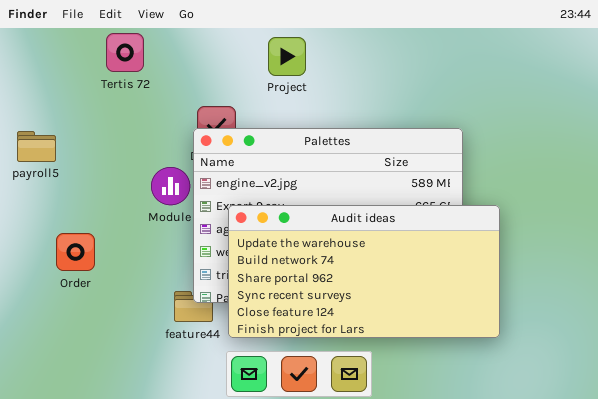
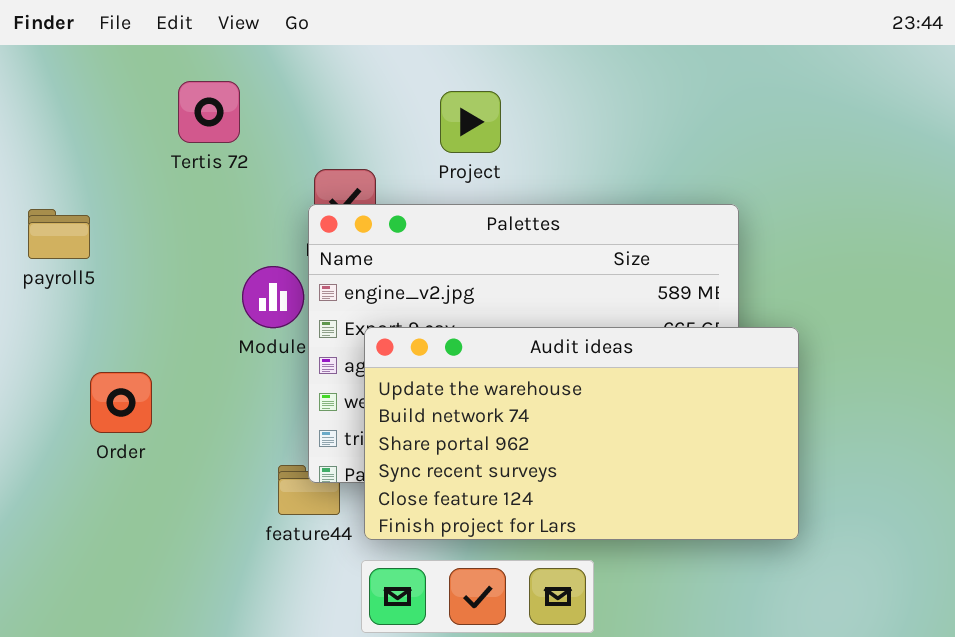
Tertis 72: [106,33,144,72] -> [178,81,240,143], moved
Project: [268,37,306,76] -> [440,91,501,153], moved

